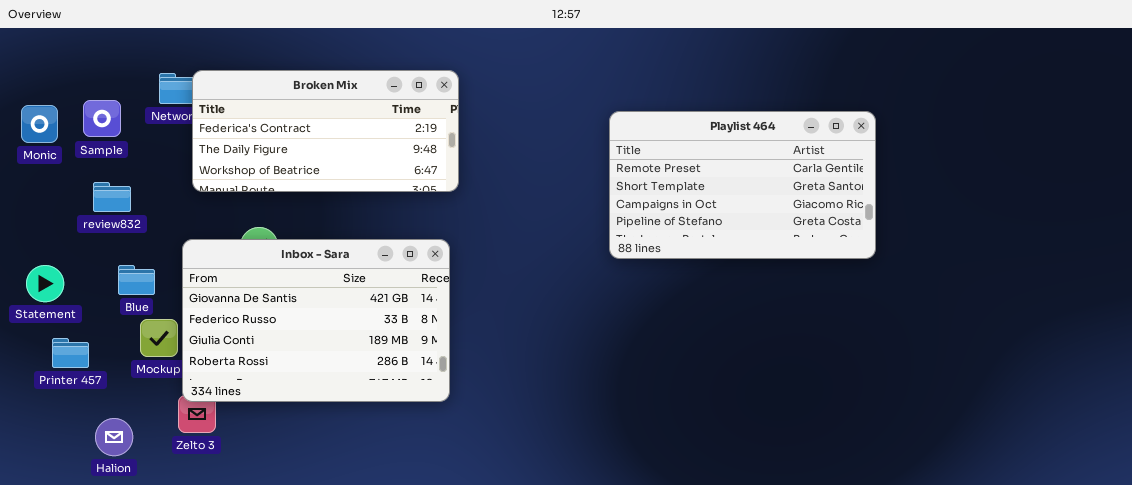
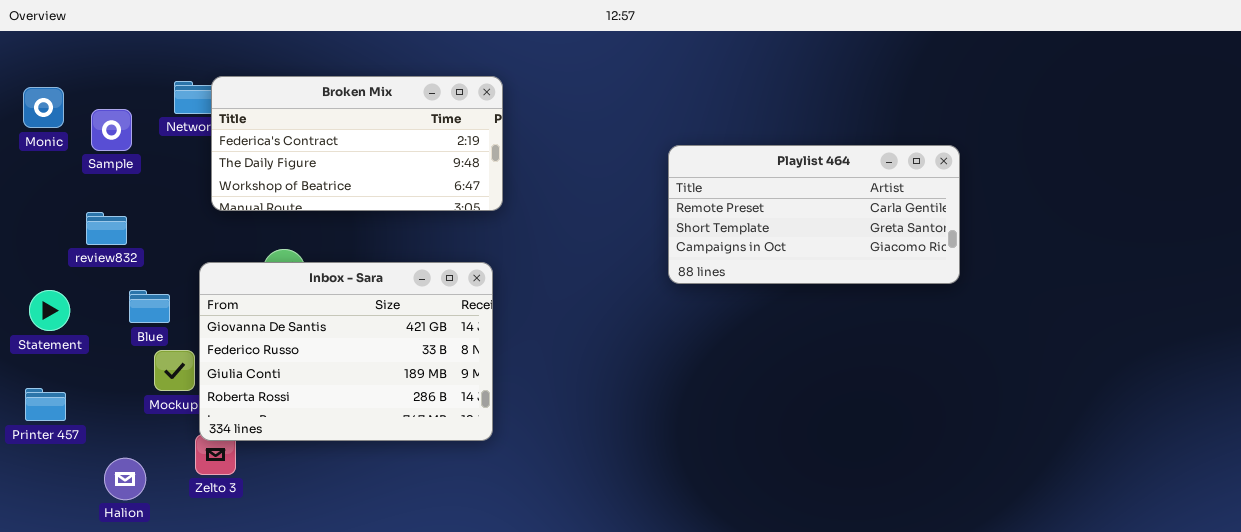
Monic: [21,105,58,143] -> [23,87,64,128], moved
Playlist 464: [609,111,876,259] -> [668,145,960,284], resized
review832: [93,182,131,212] -> [86,212,127,245], moved
Printer 457: [52,338,89,368] -> [25,388,66,421], moved

